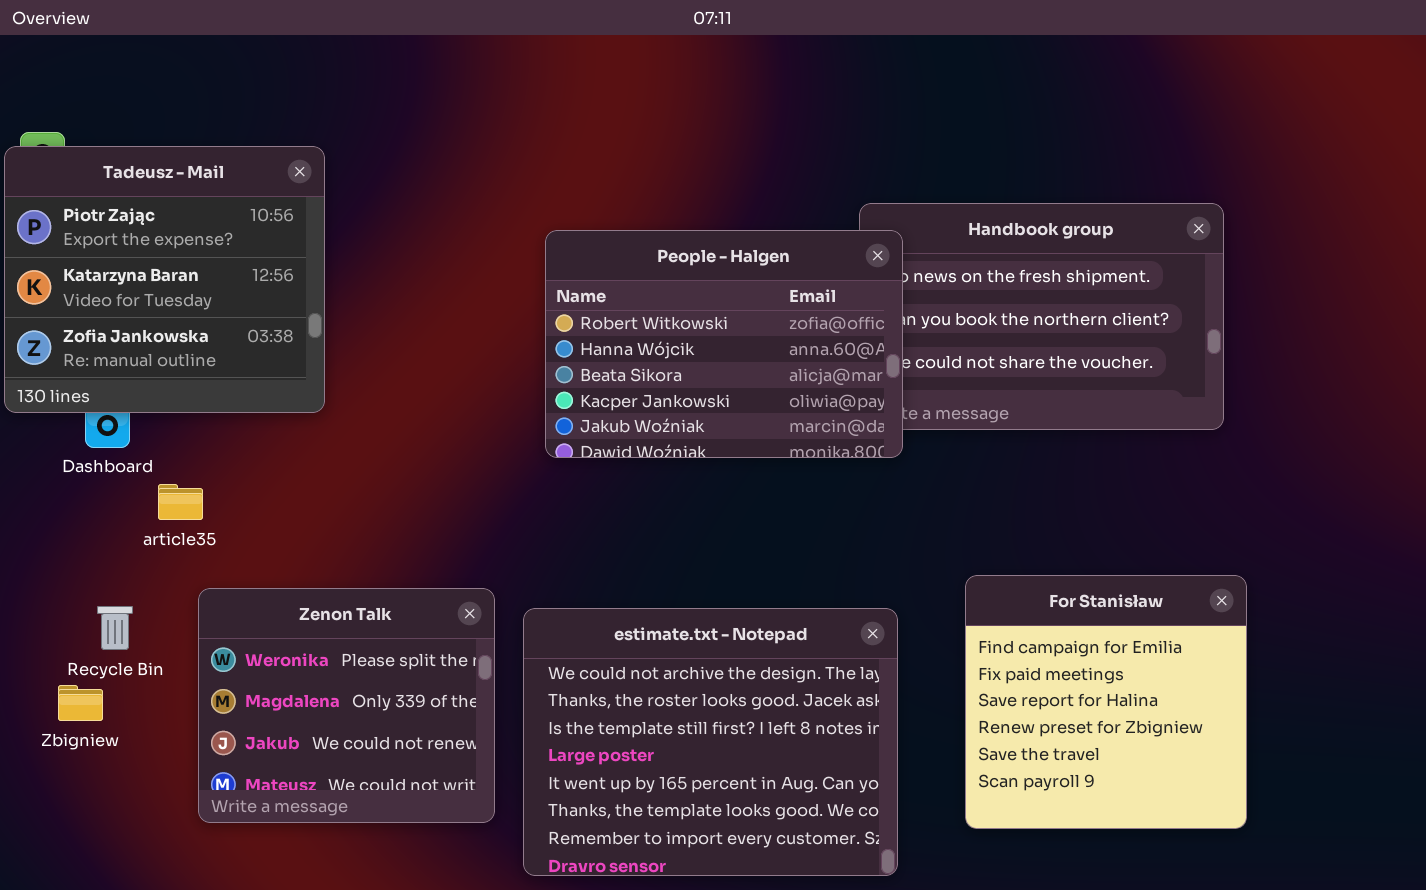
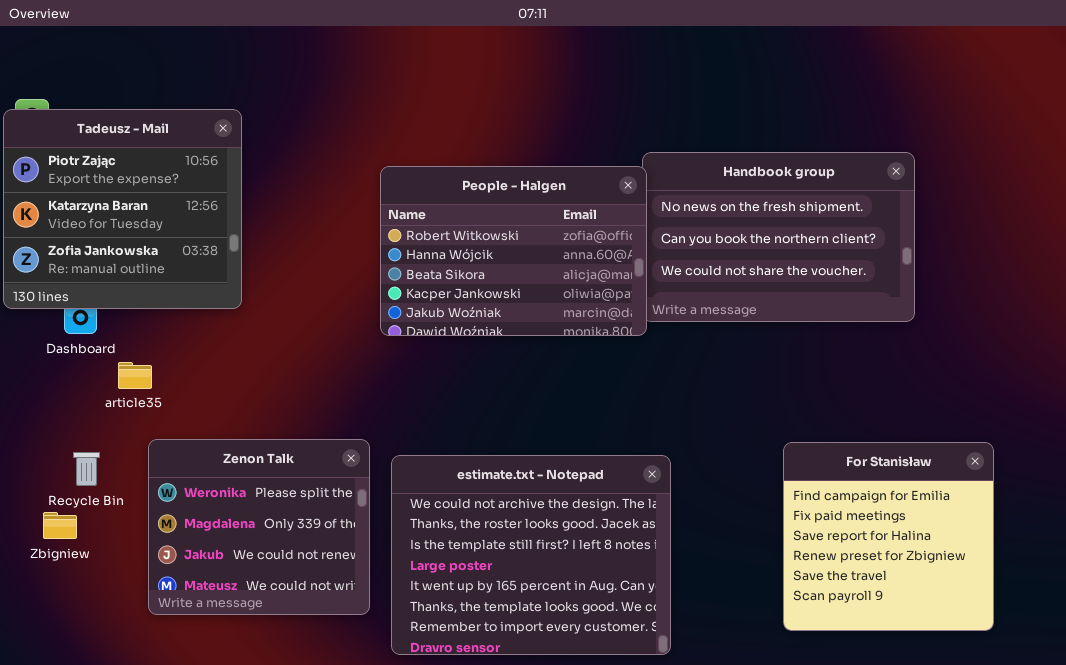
People - Halgen: [545,230,903,458] -> [380,166,647,336], moved
For Stanisław: [965,575,1247,829] -> [783,442,994,631], moved

